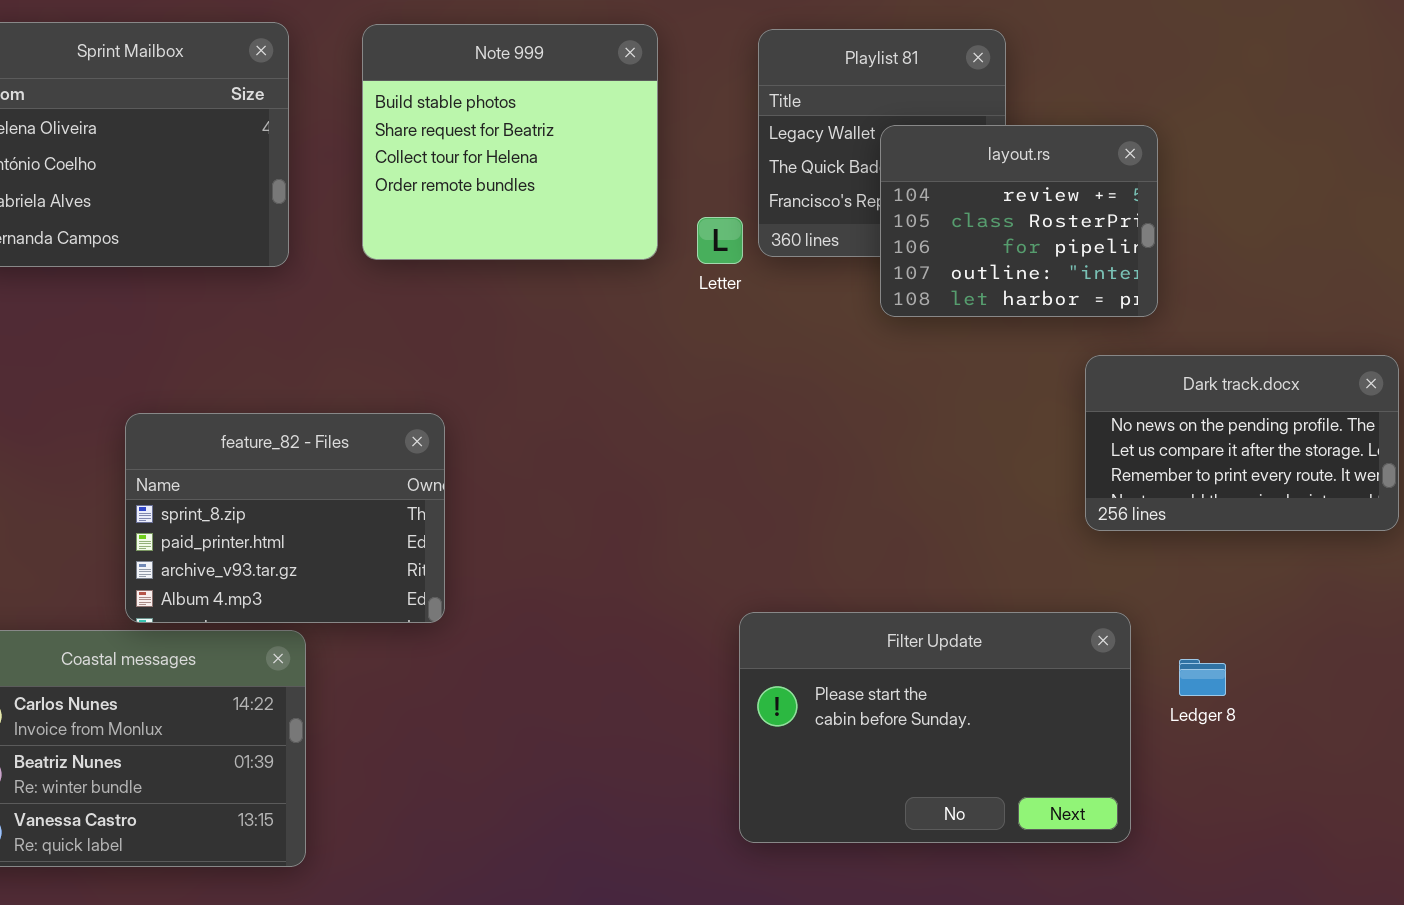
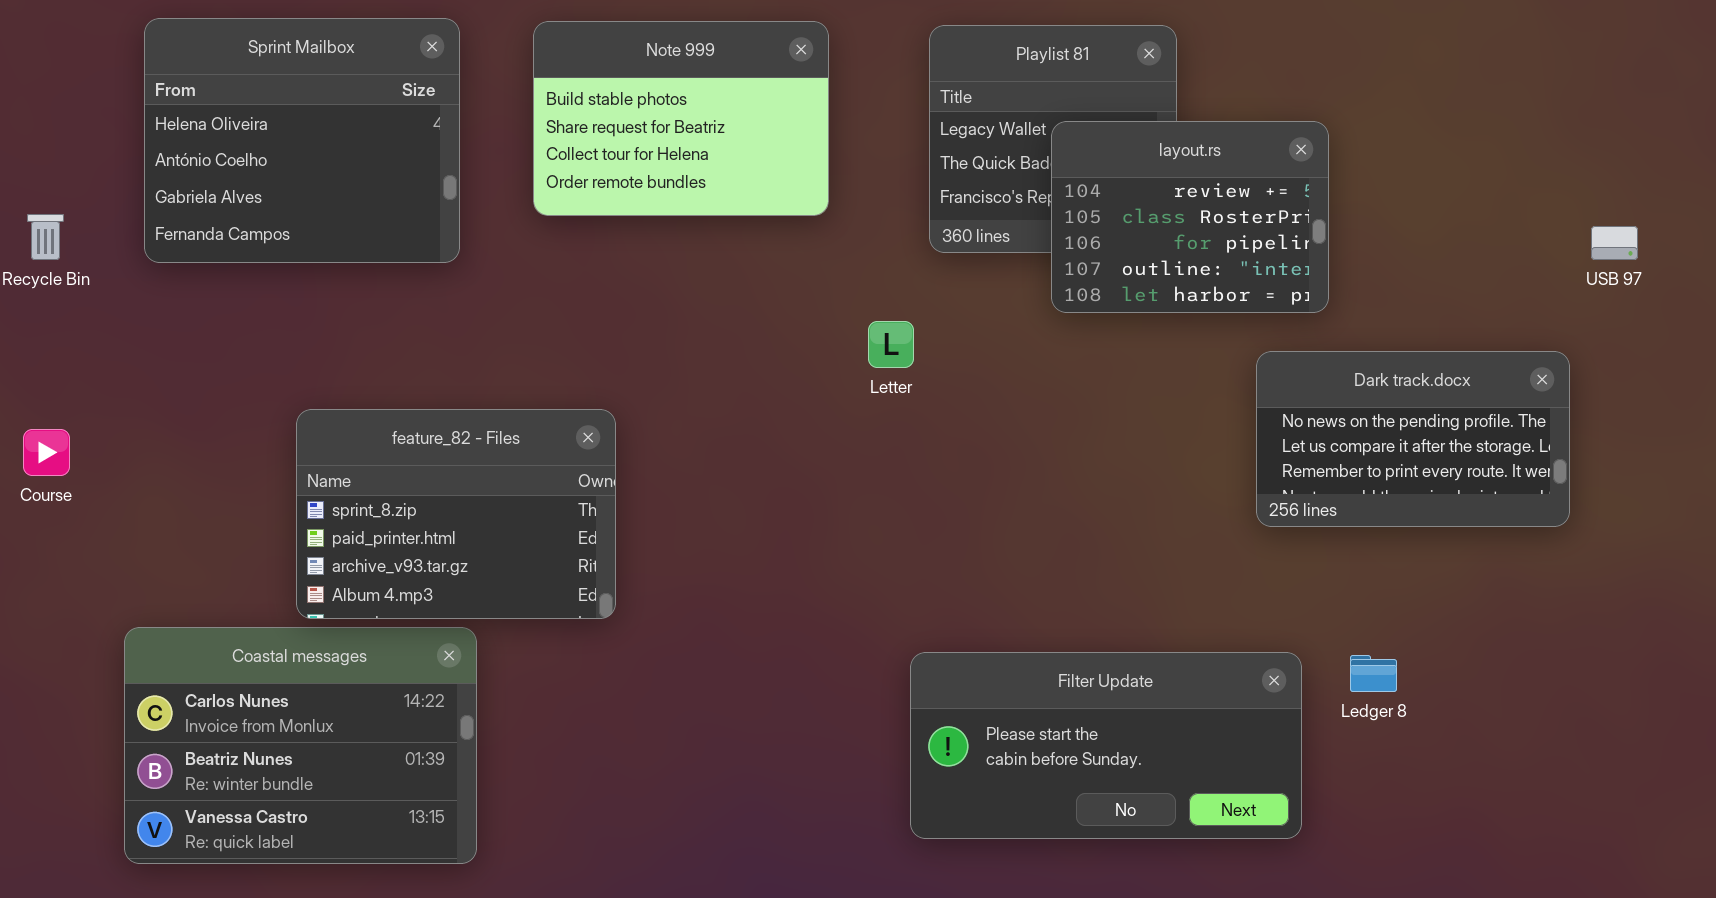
Note 999: [362,24,658,260] -> [533,21,829,216], resized
Letter: [697,217,743,264] -> [868,321,914,368], moved
Filter Update: [739,612,1131,843] -> [910,652,1302,839], resized

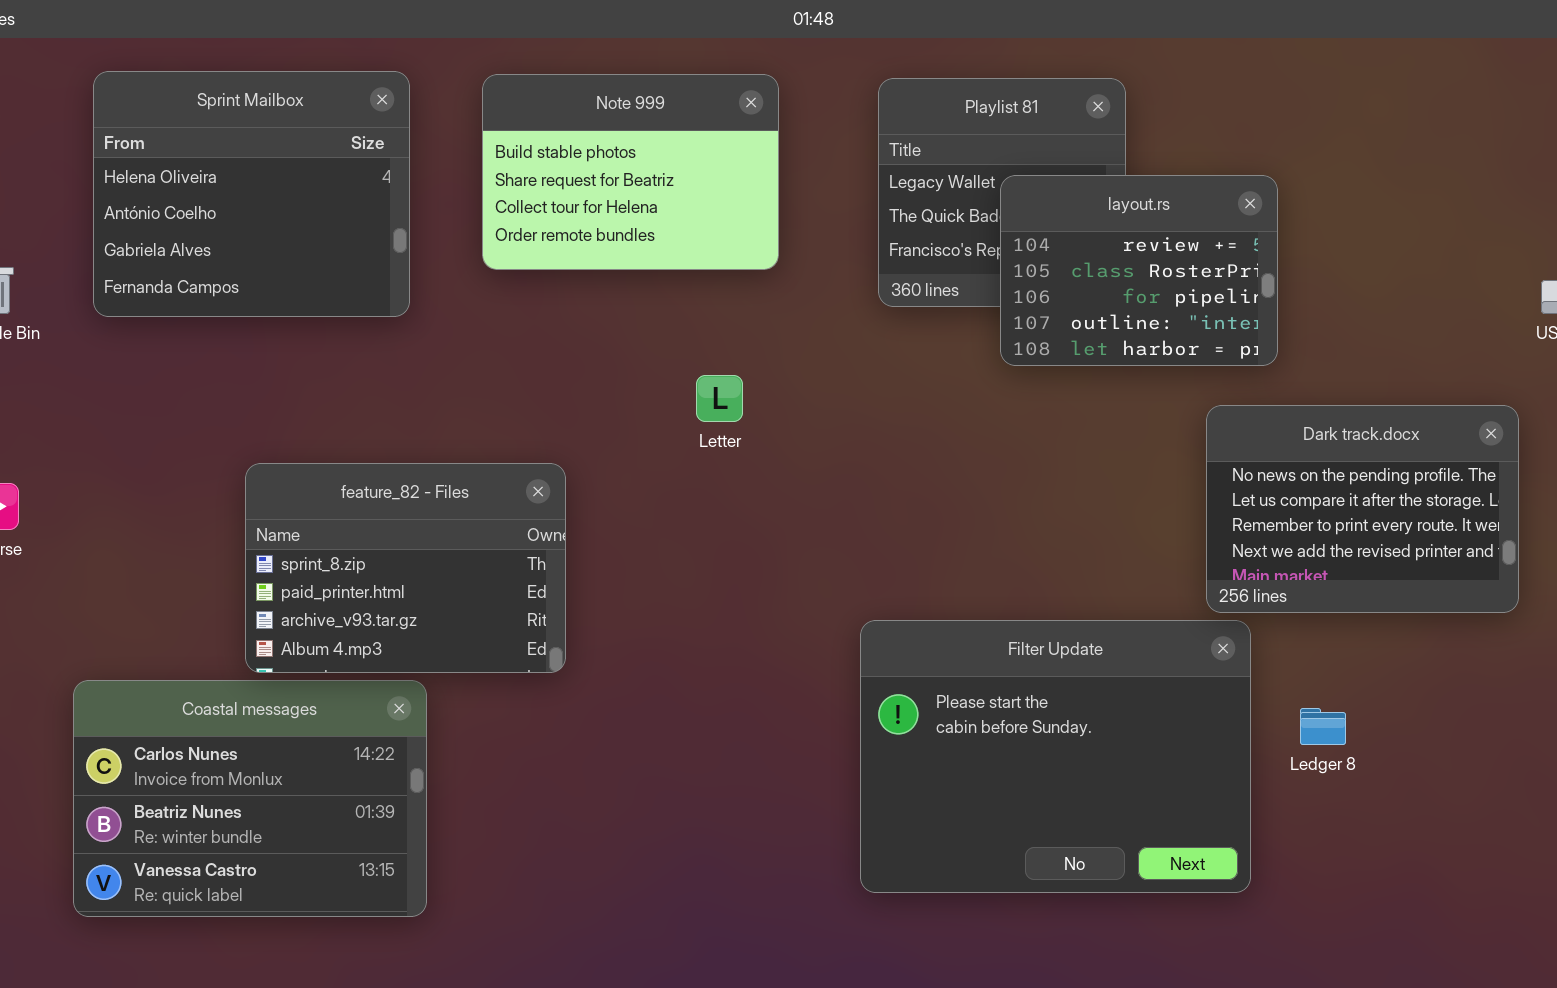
Letter: [868,321,914,368] -> [696,375,743,422], moved
Dark track.docx: [1256,351,1570,527] -> [1206,405,1519,613], resized
Filter Update: [910,652,1302,839] -> [860,620,1251,893], resized

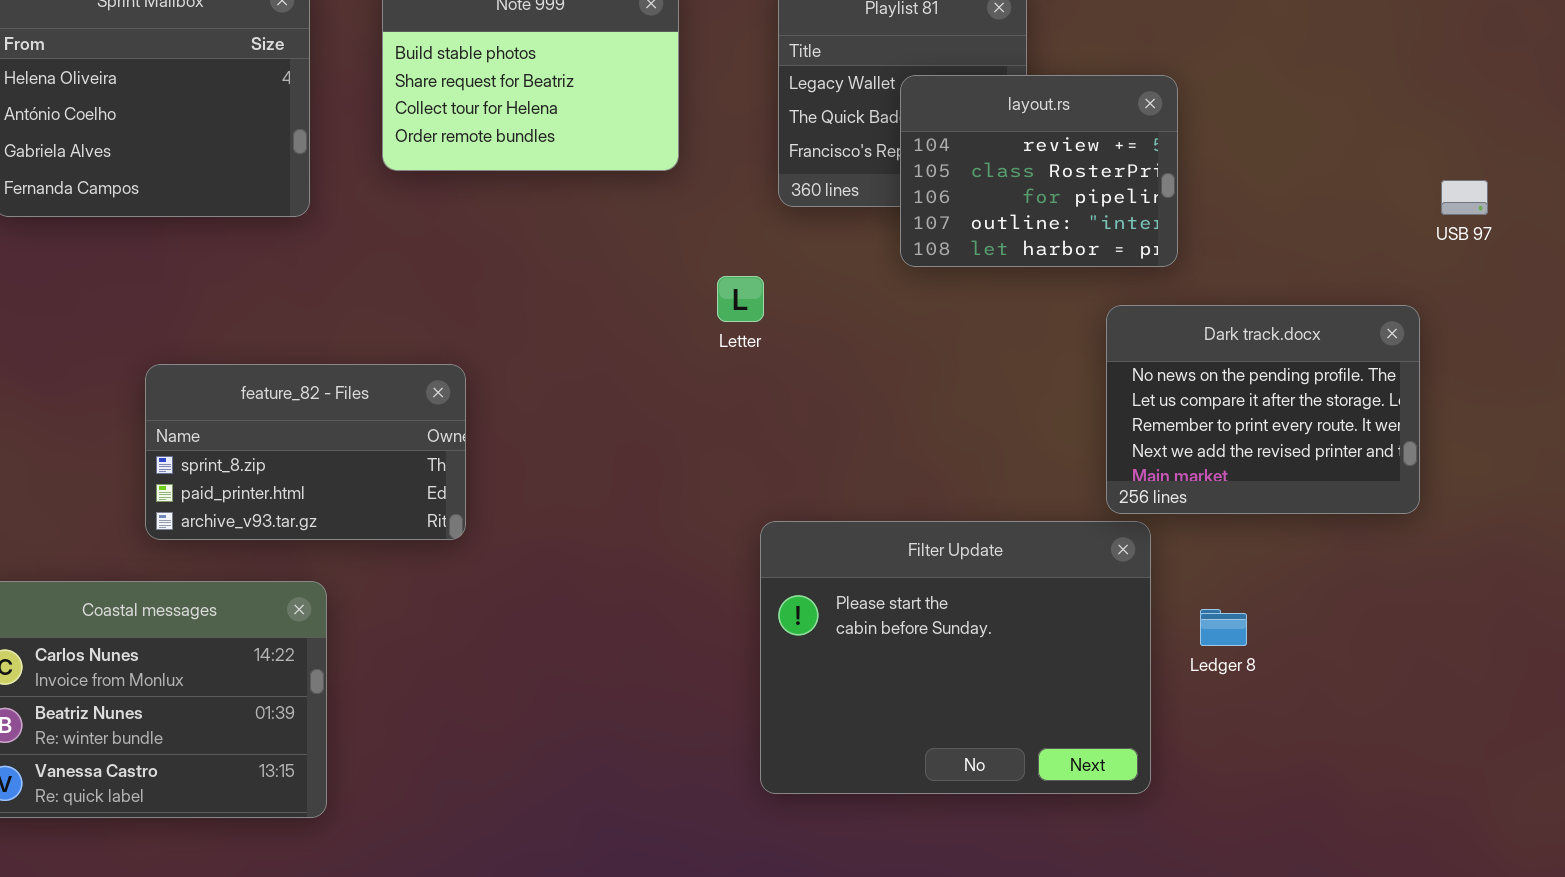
Letter: [696,375,743,422] -> [717,276,764,322], moved
feature_82 - Files: [245,463,566,673] -> [145,364,466,540], resized

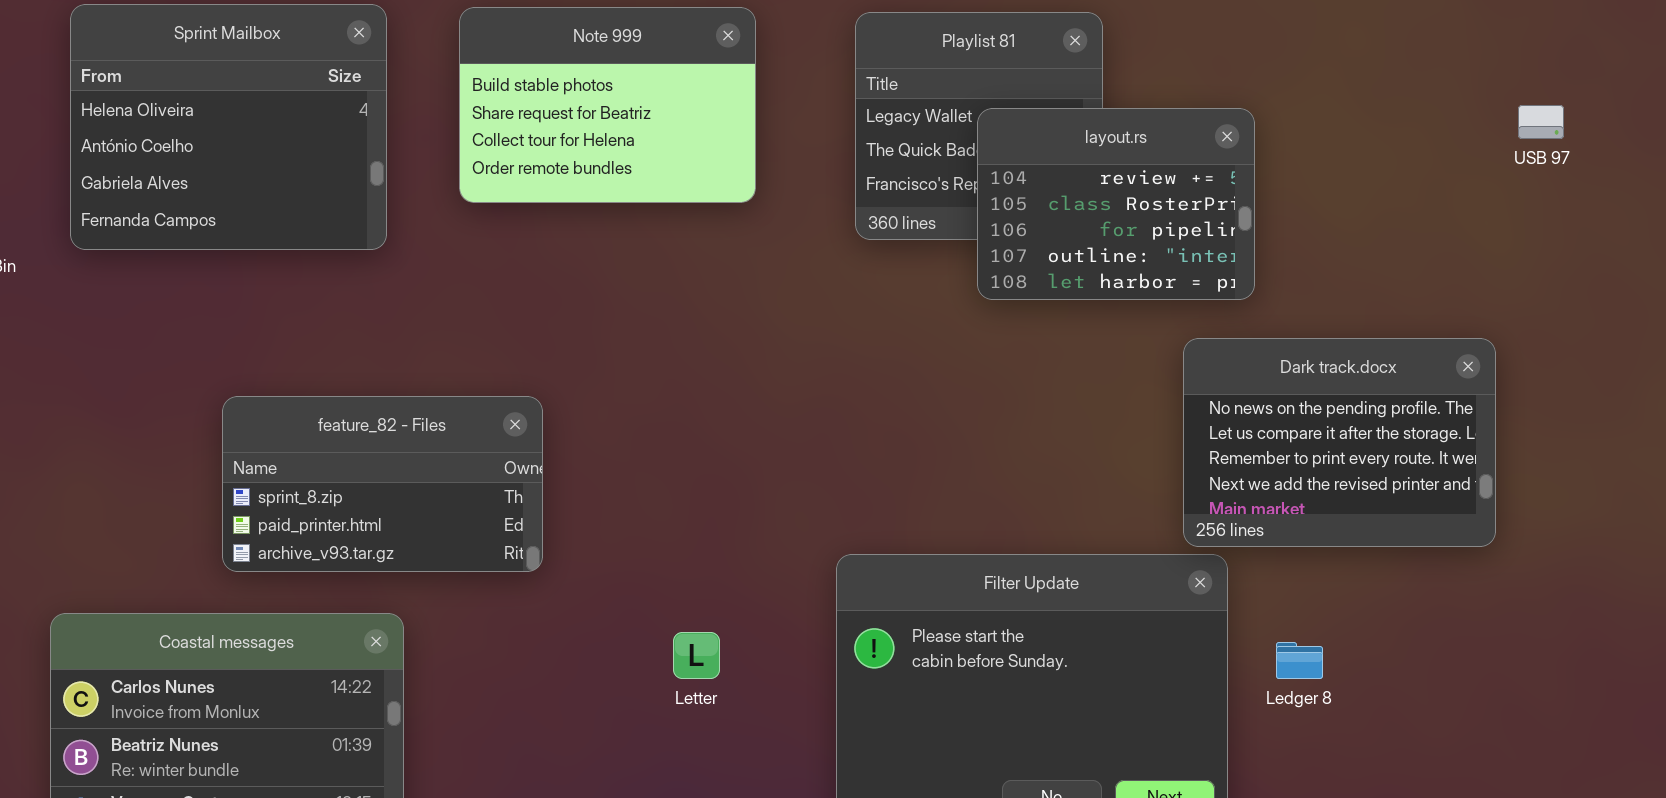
USB 97: [1441,180,1488,215] -> [1518,105,1564,139], moved
Letter: [717,276,764,322] -> [673,632,720,679], moved

